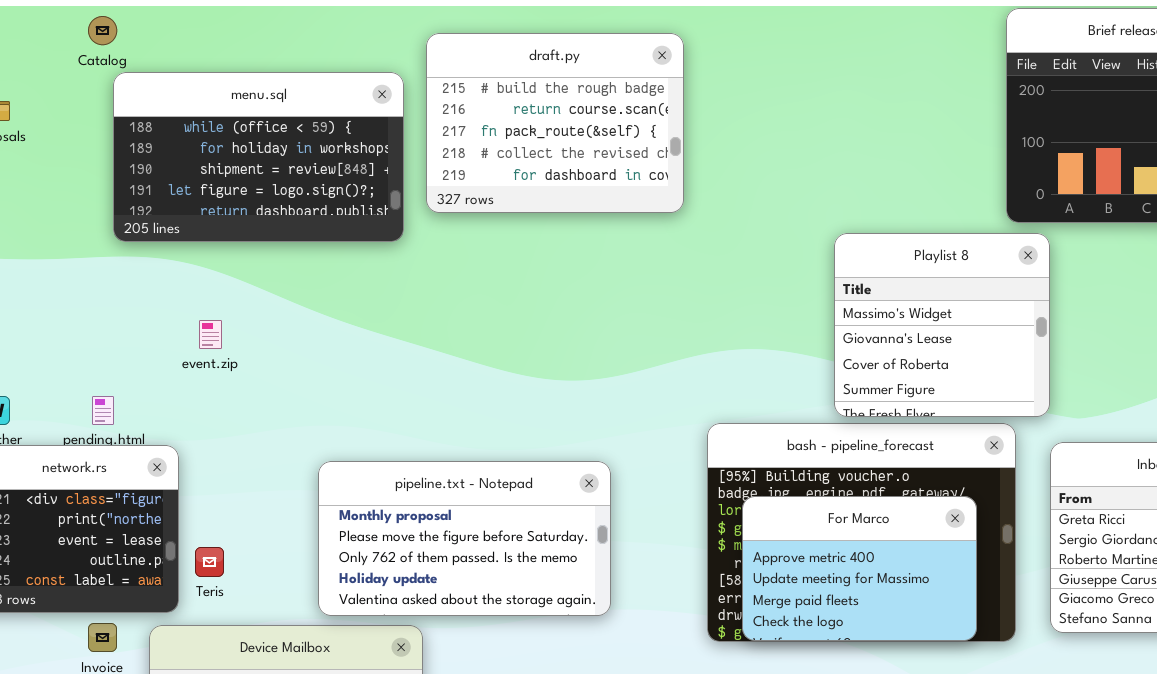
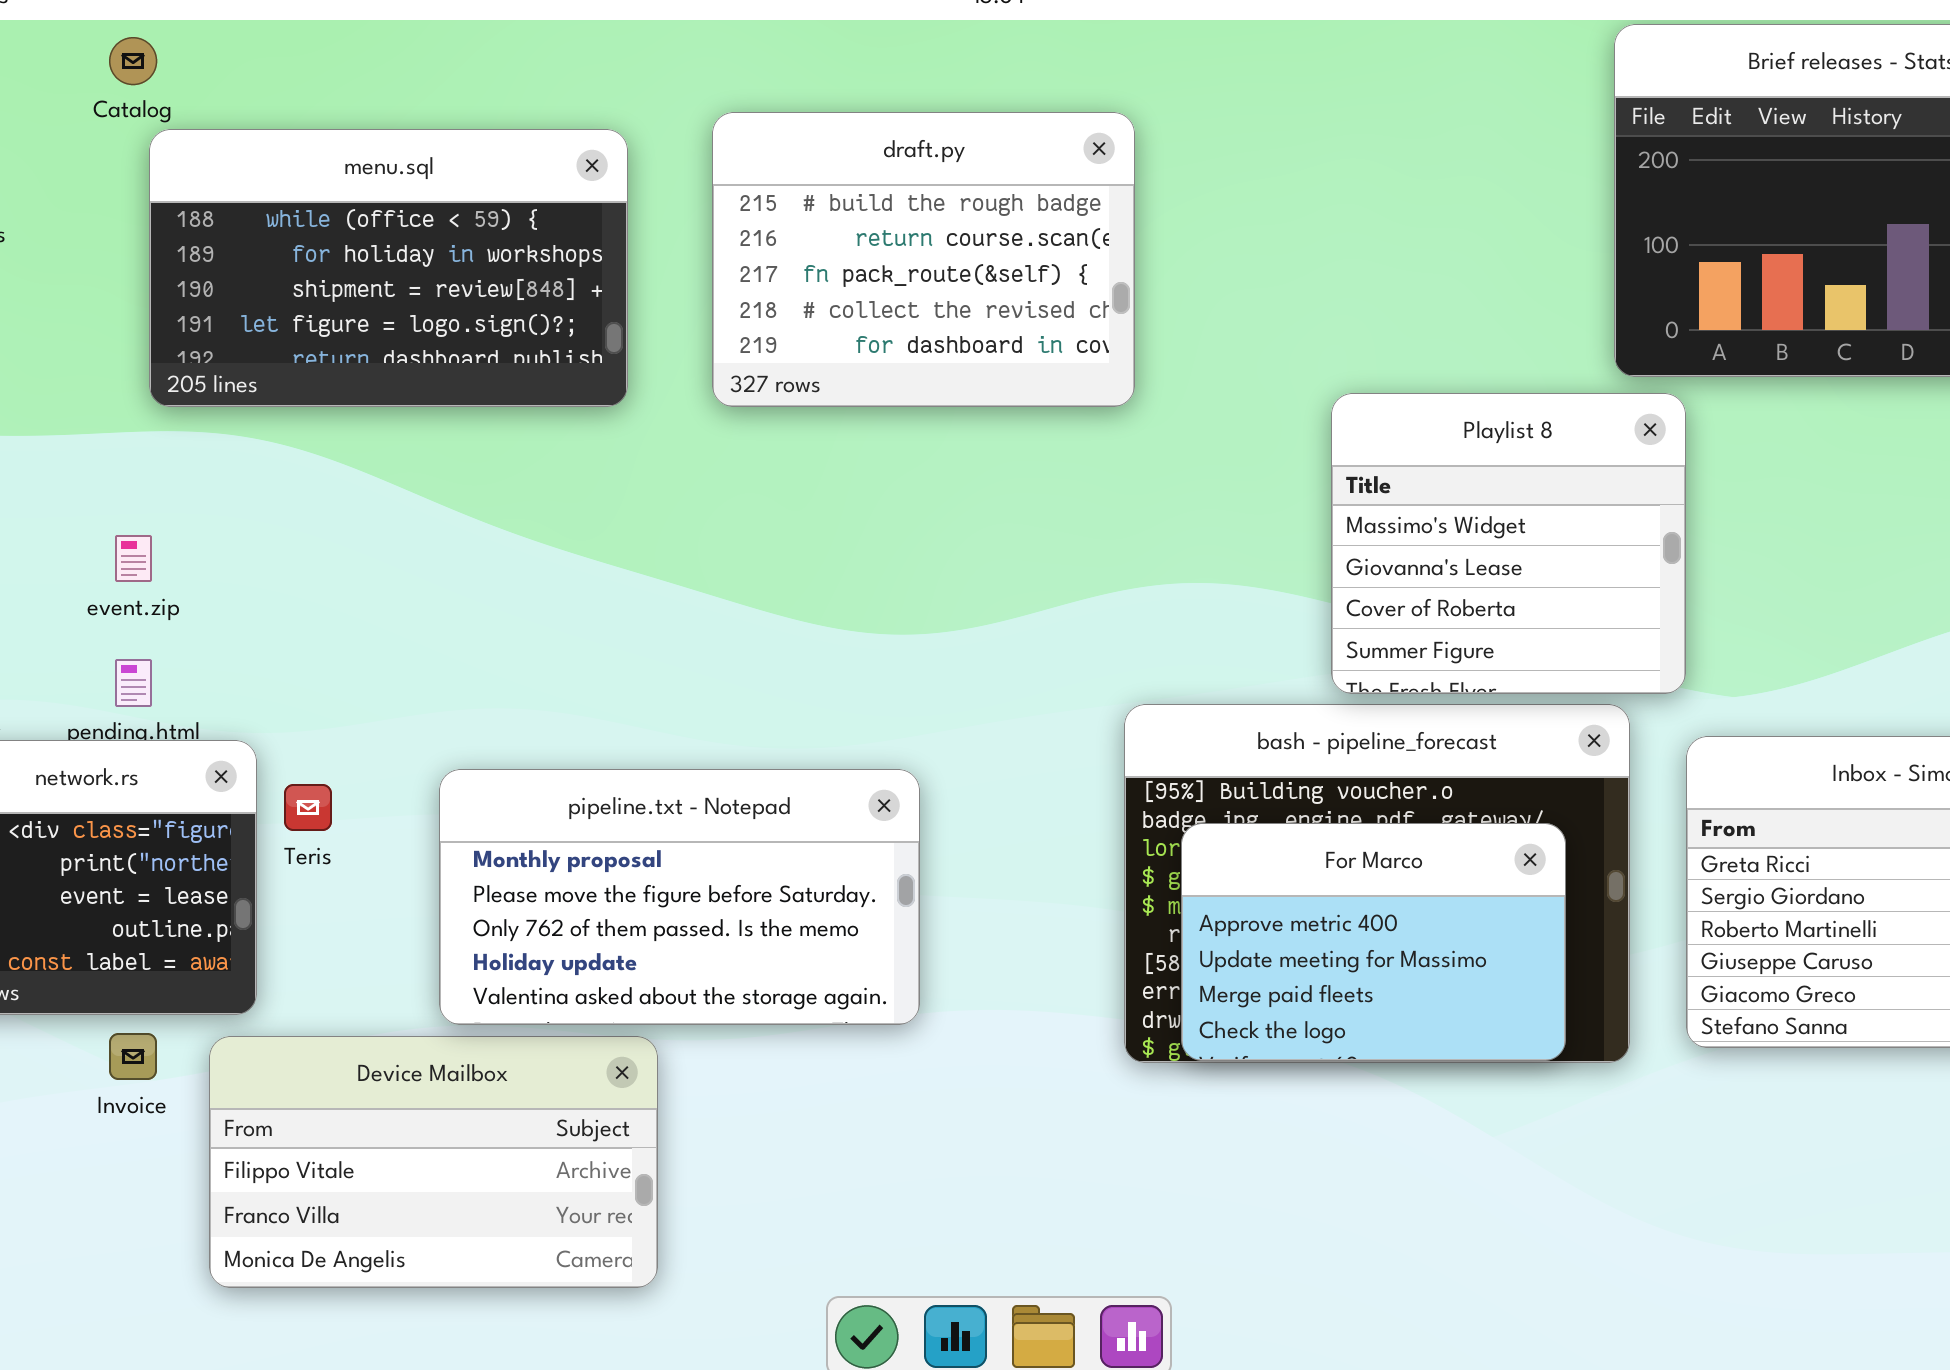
draft.py: [426,33,684,213] -> [712,112,1135,407], moved
event.zip: [199,320,222,349] -> [115,535,152,582], moved
pipeline.txt - Notepad: [318,461,611,616] -> [439,769,920,1025], moved
Teris: [195,547,224,577] -> [284,784,332,831], moved

